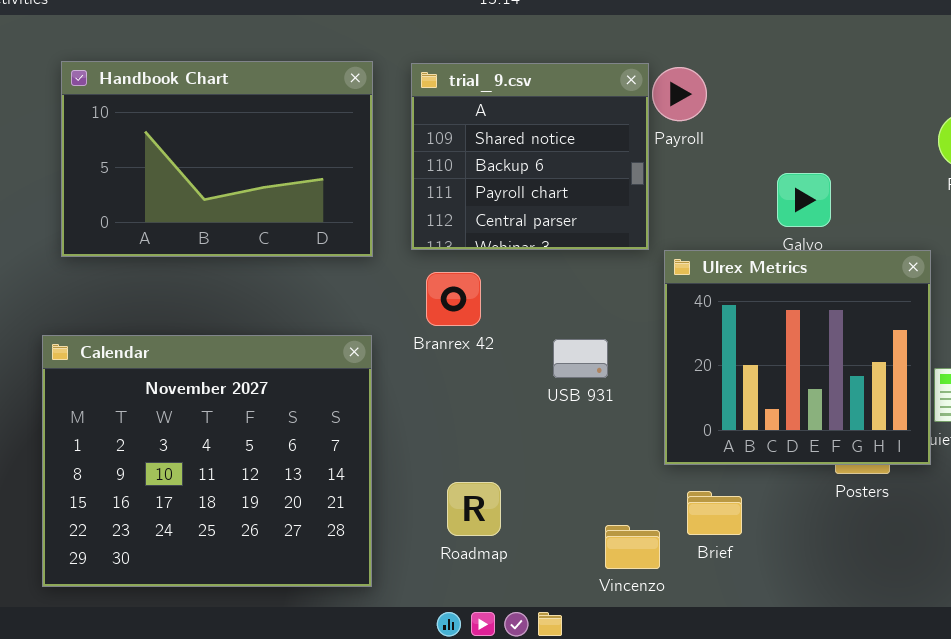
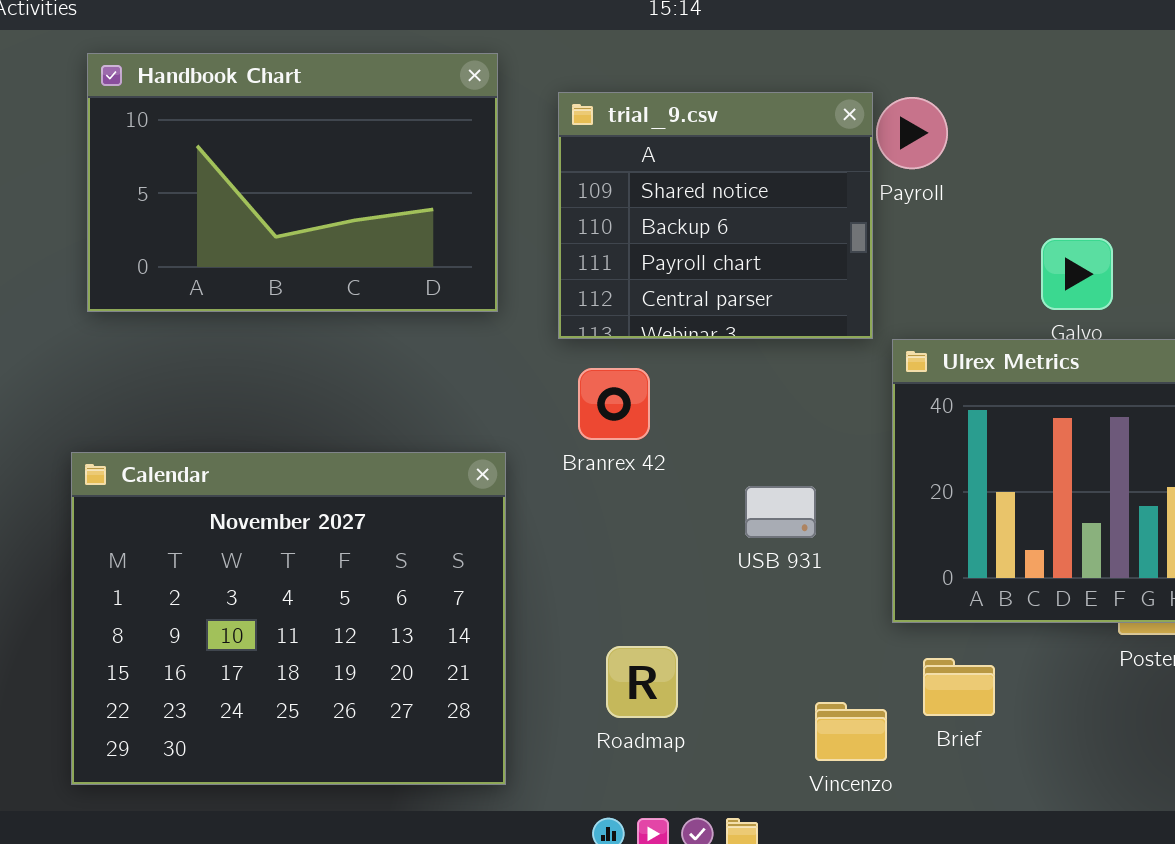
Handbook Chart: [61,61,373,257] -> [87,53,498,312], moved
USB 931: [553,339,608,378] -> [745,486,816,538], moved

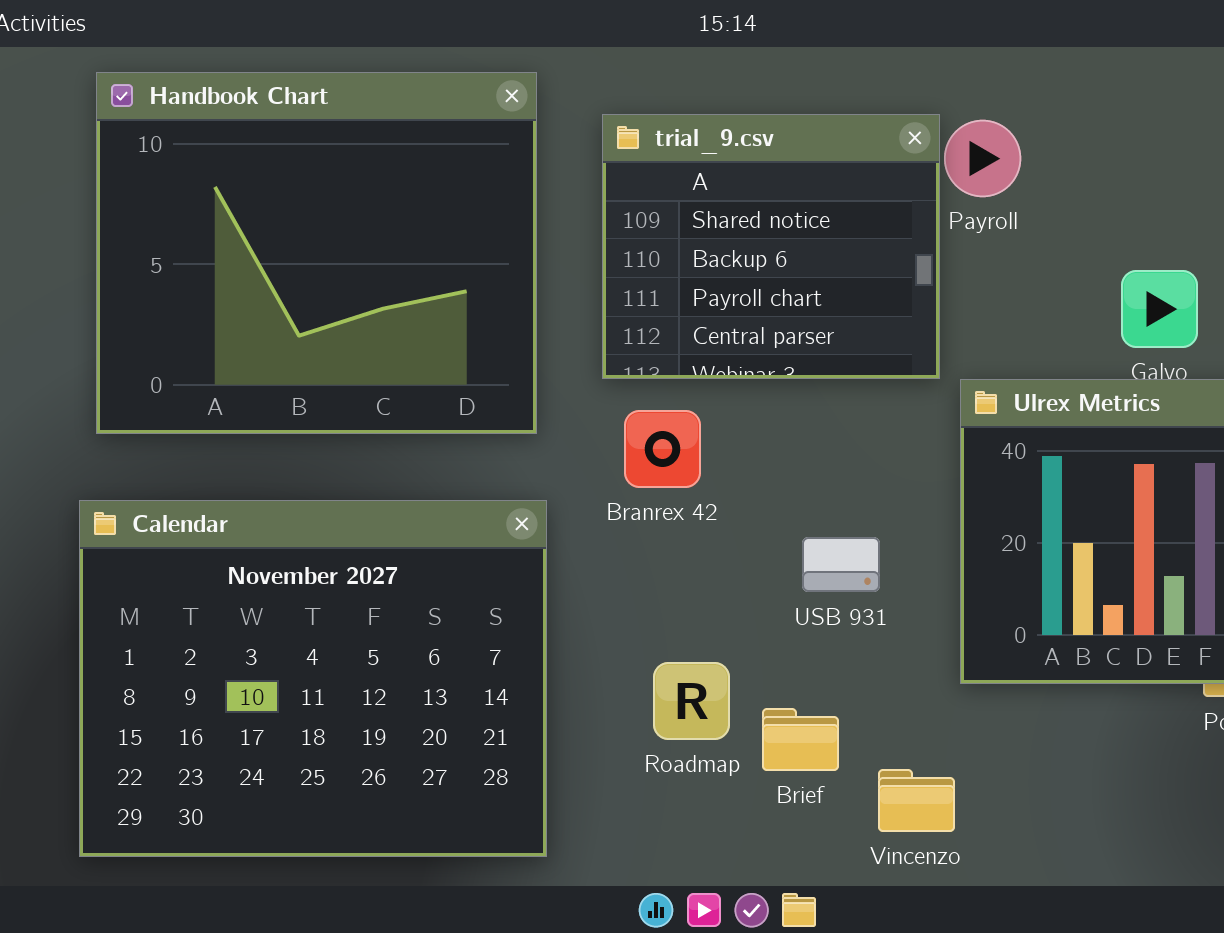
Handbook Chart: [87,53,498,312] -> [96,72,537,434], resized
Roadmap: [606,646,678,718] -> [653,662,730,740], moved
Brief: [923,658,995,716] -> [762,708,839,771], moved

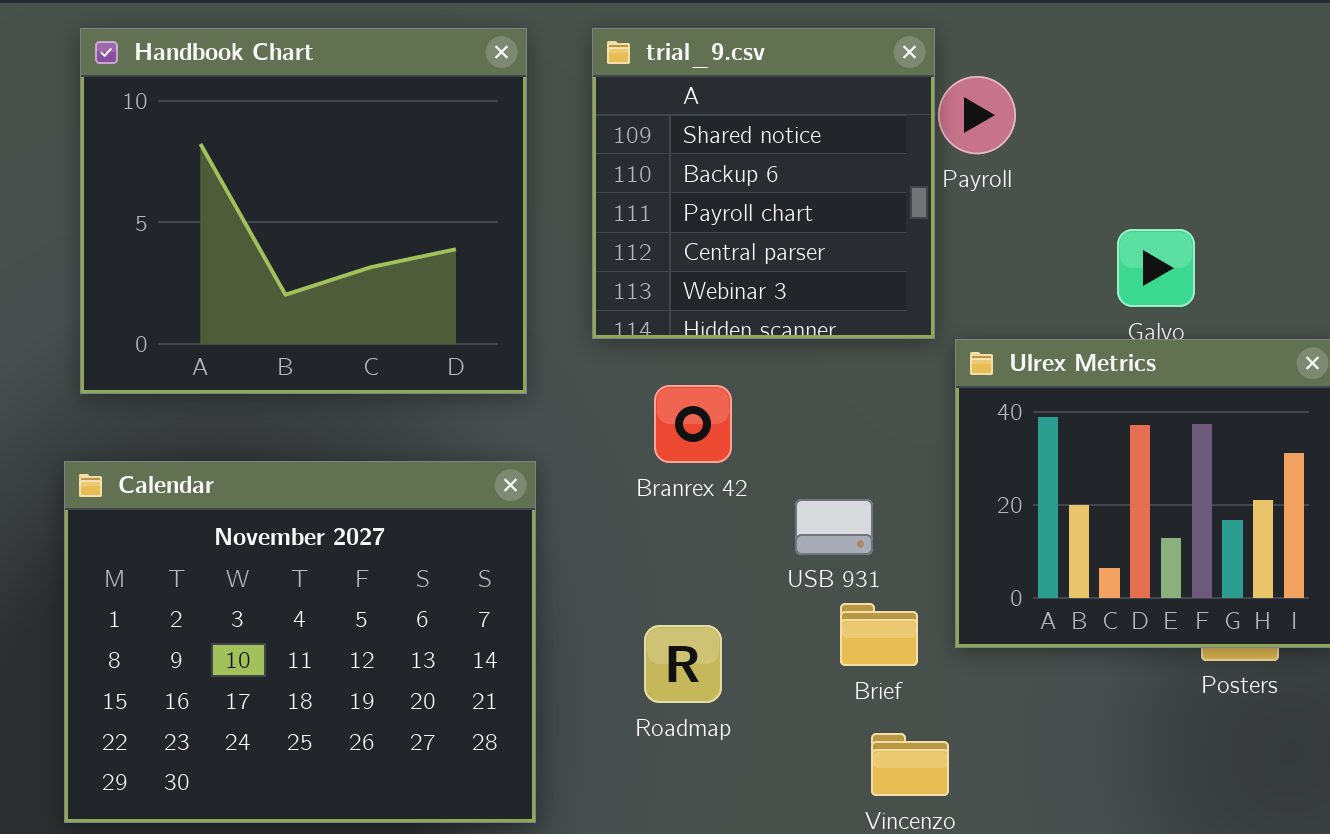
trial_9.csv: [602,114,940,379] -> [592,28,935,339], resized
Branrex 42: [624,410,701,488] -> [654,385,732,463], moved
Brief: [762,708,839,771] -> [840,603,918,666], moved

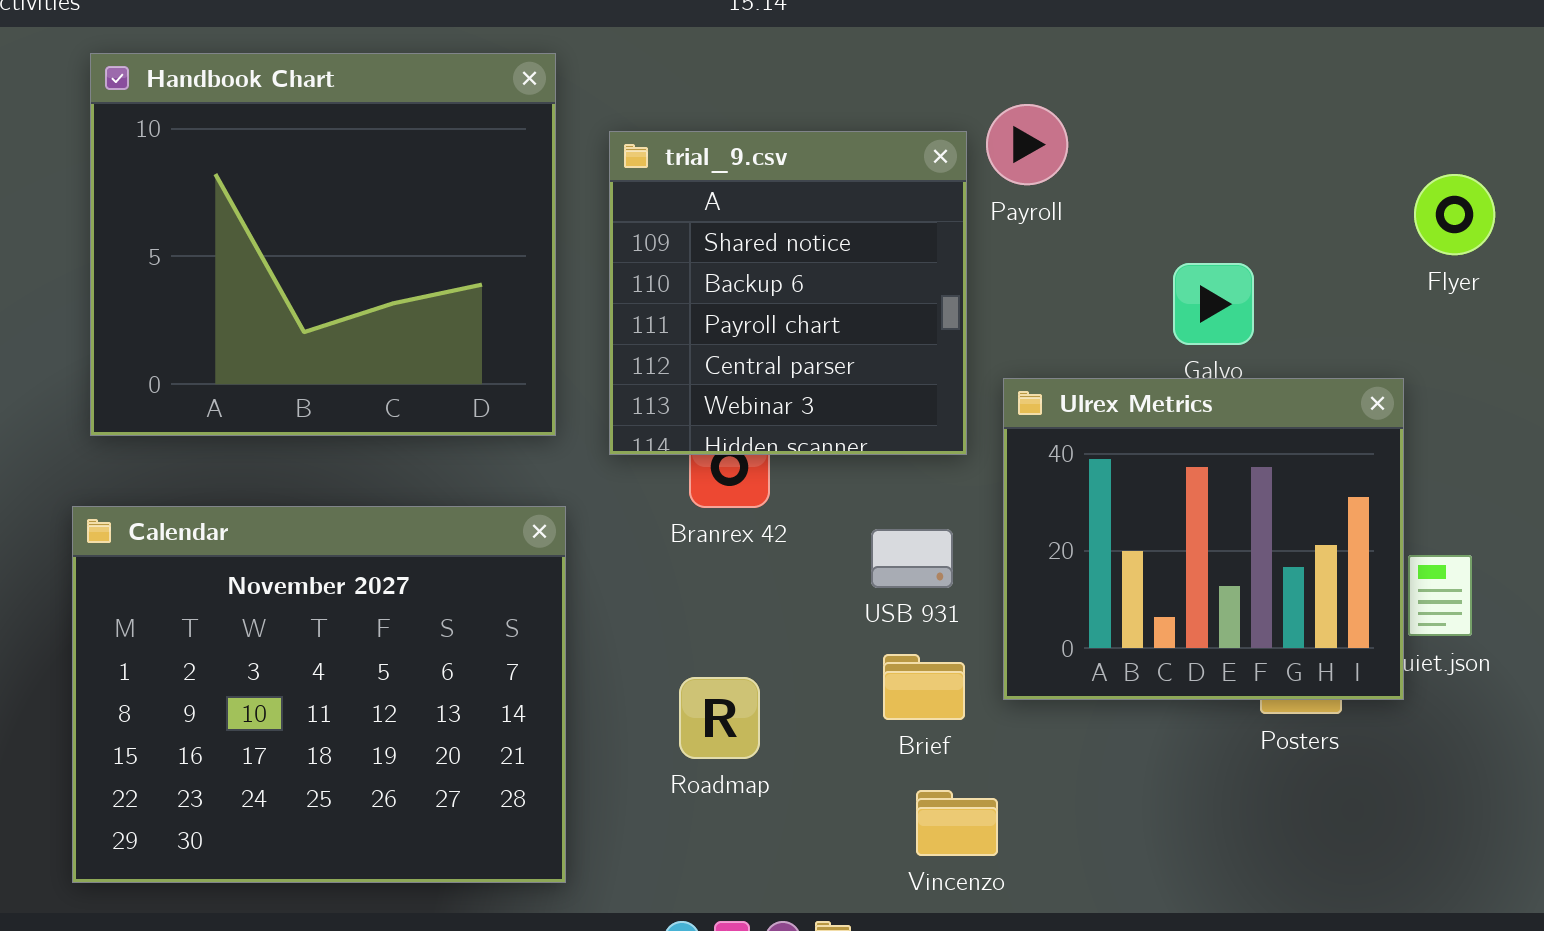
trial_9.csv: [592,28,935,339] -> [609,131,967,455], moved
USB 931: [795,499,873,555] -> [871,529,953,588], moved

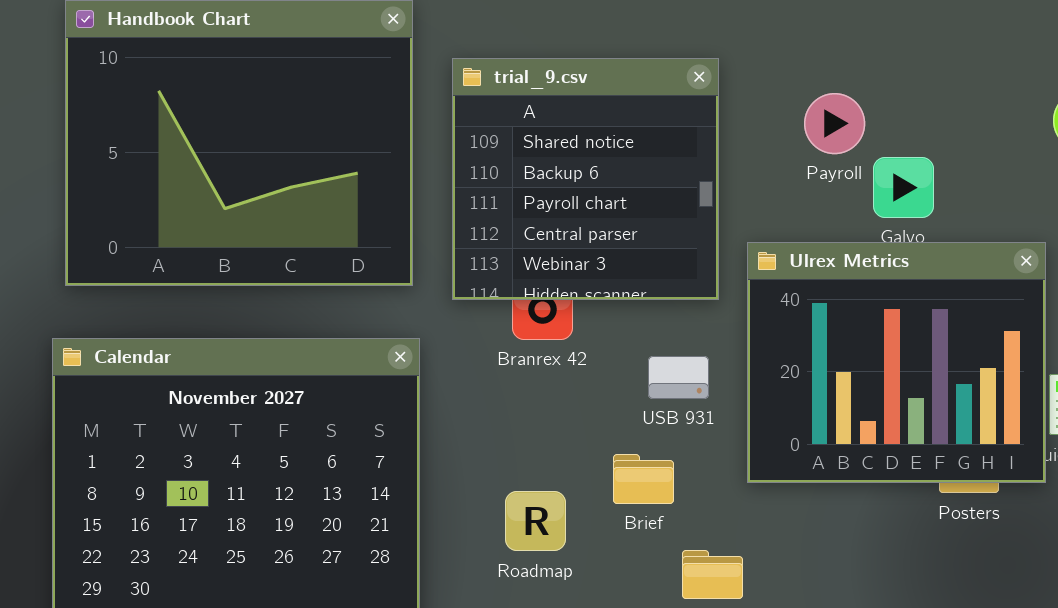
Payroll: [986,104,1068,185] -> [804,93,865,154], moved
Brief: [883,654,965,720] -> [613,454,674,504], moved
Roadmap: [679,677,760,759] -> [505,491,566,551], moved

